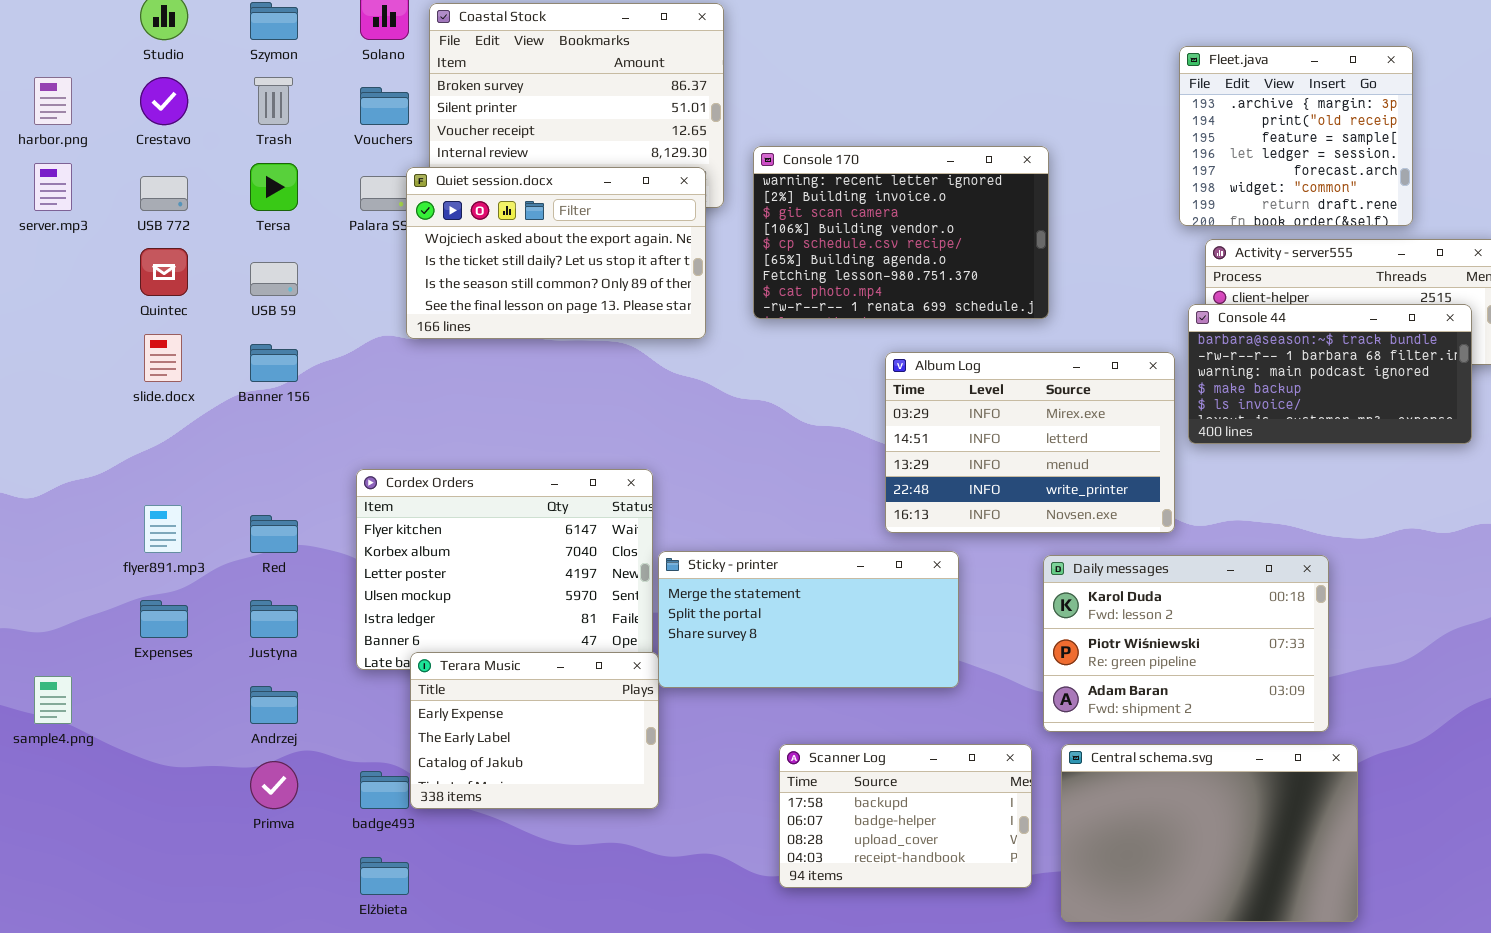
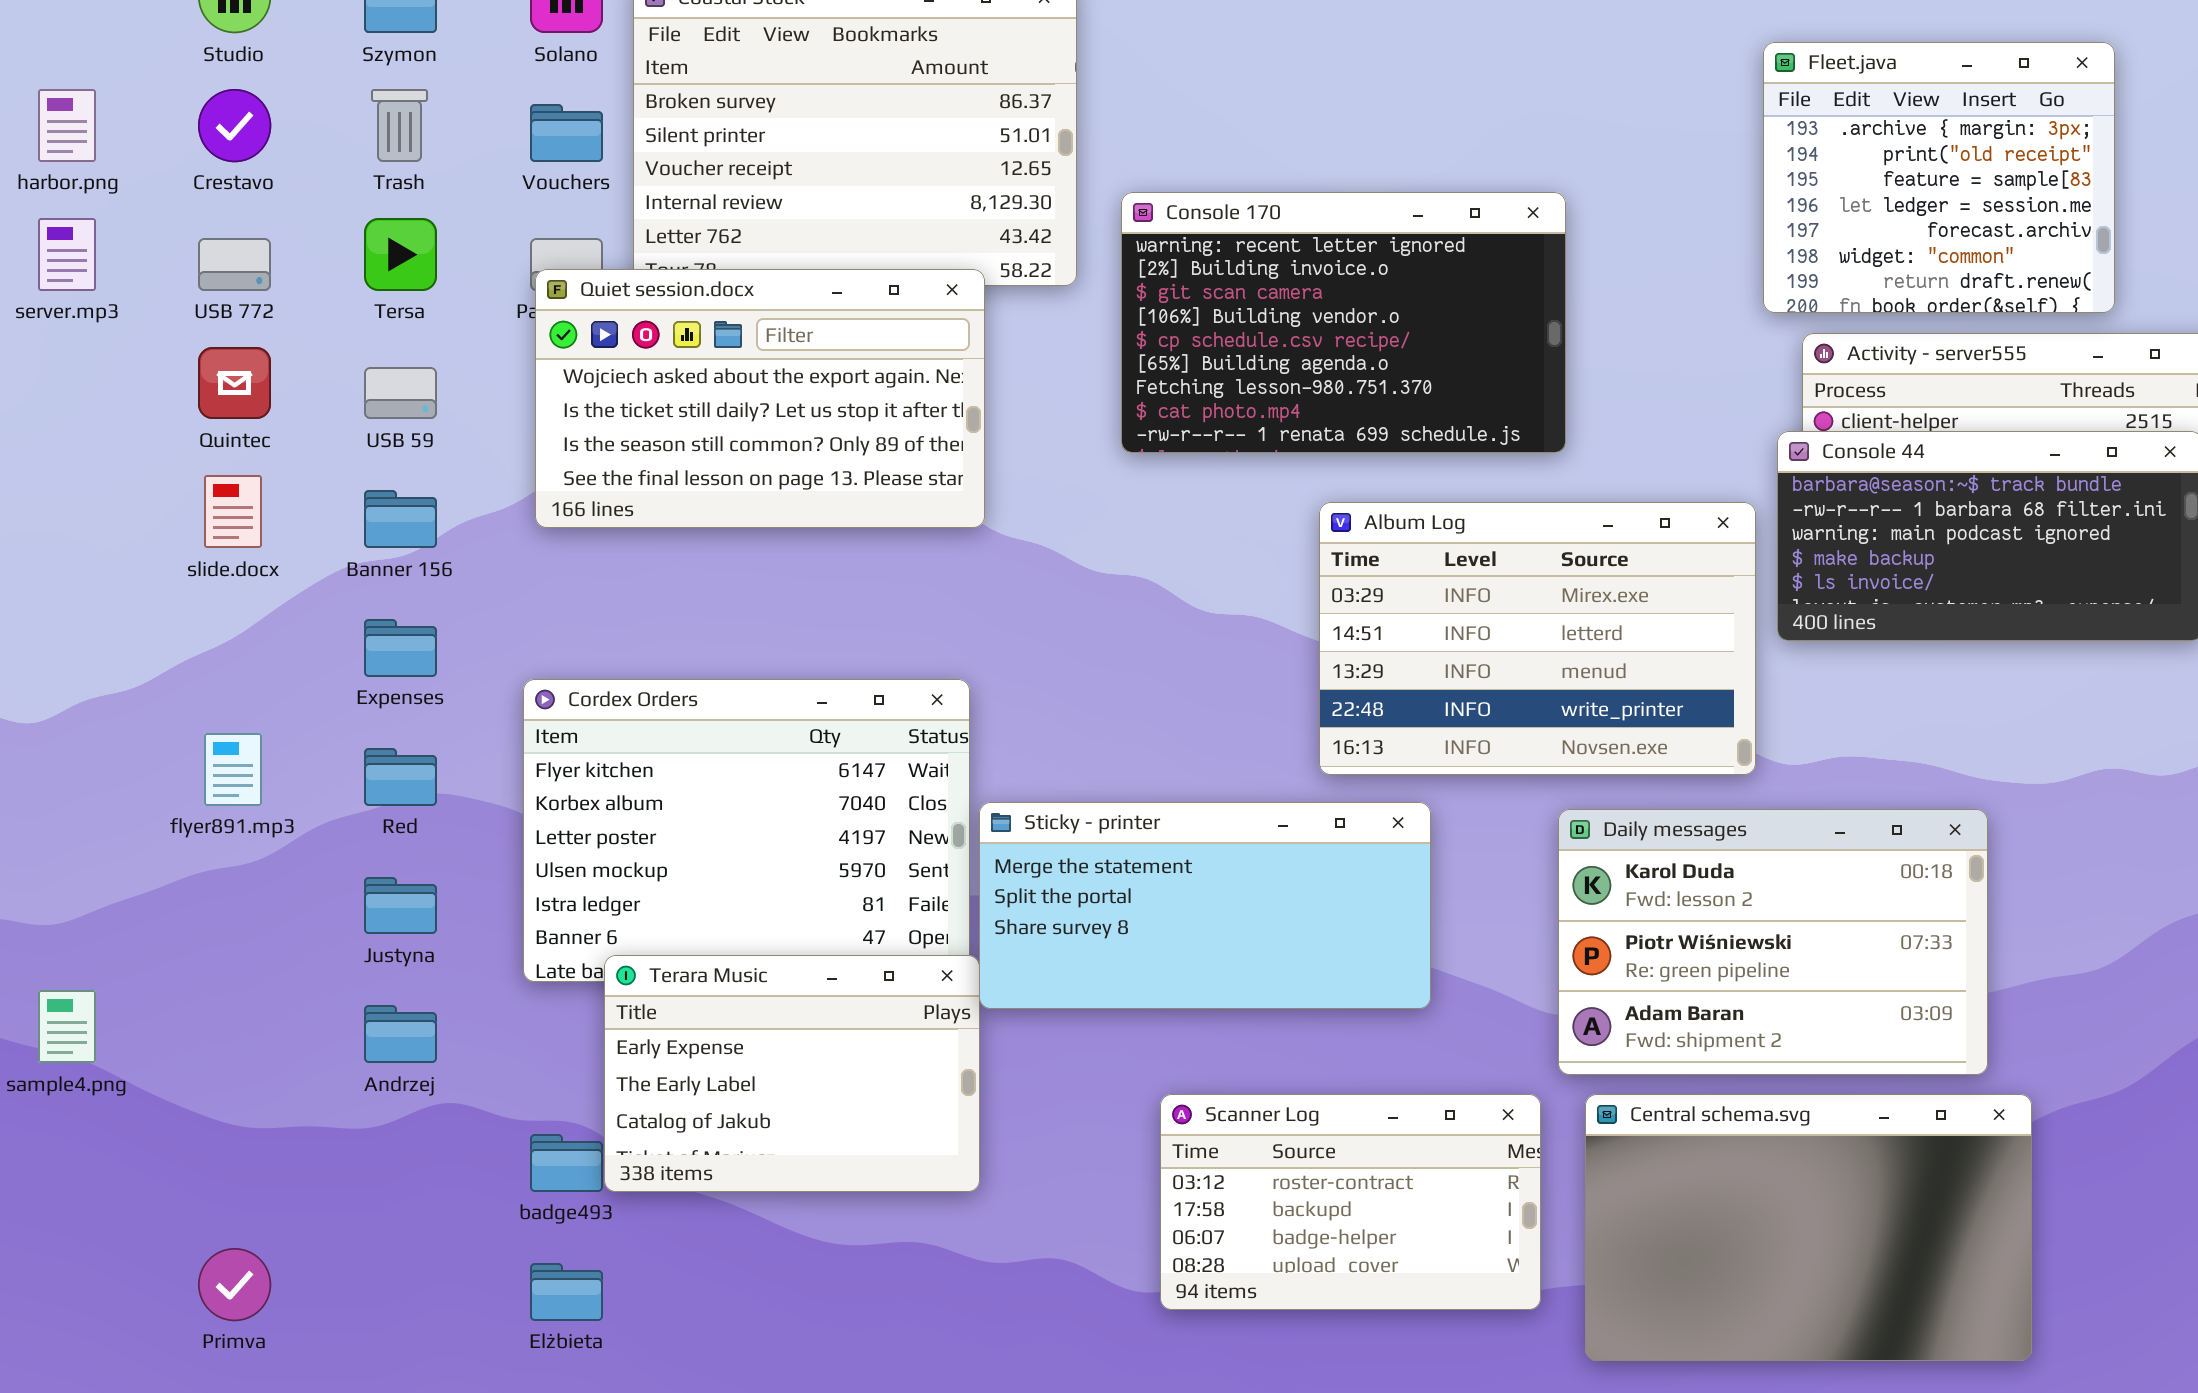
Quiet session.docx: [406,167,706,339] -> [535,269,985,528], moved
Expenses: [140,600,188,638] -> [364,619,437,677], moved
Scanner Log: [779,744,1032,888] -> [1160,1094,1541,1310], scrolled up 1 row
Primva: [250,761,298,809] -> [198,1248,271,1321], moved

